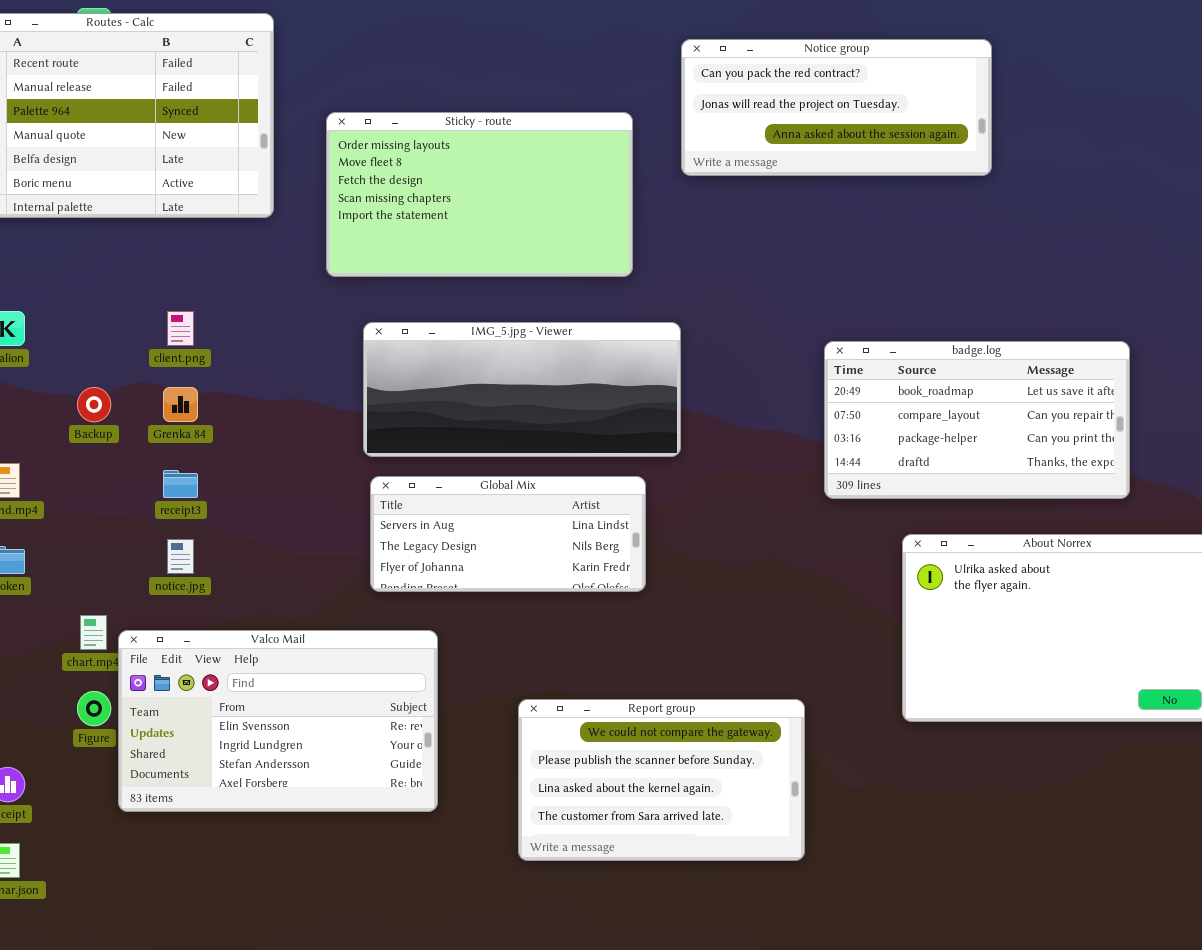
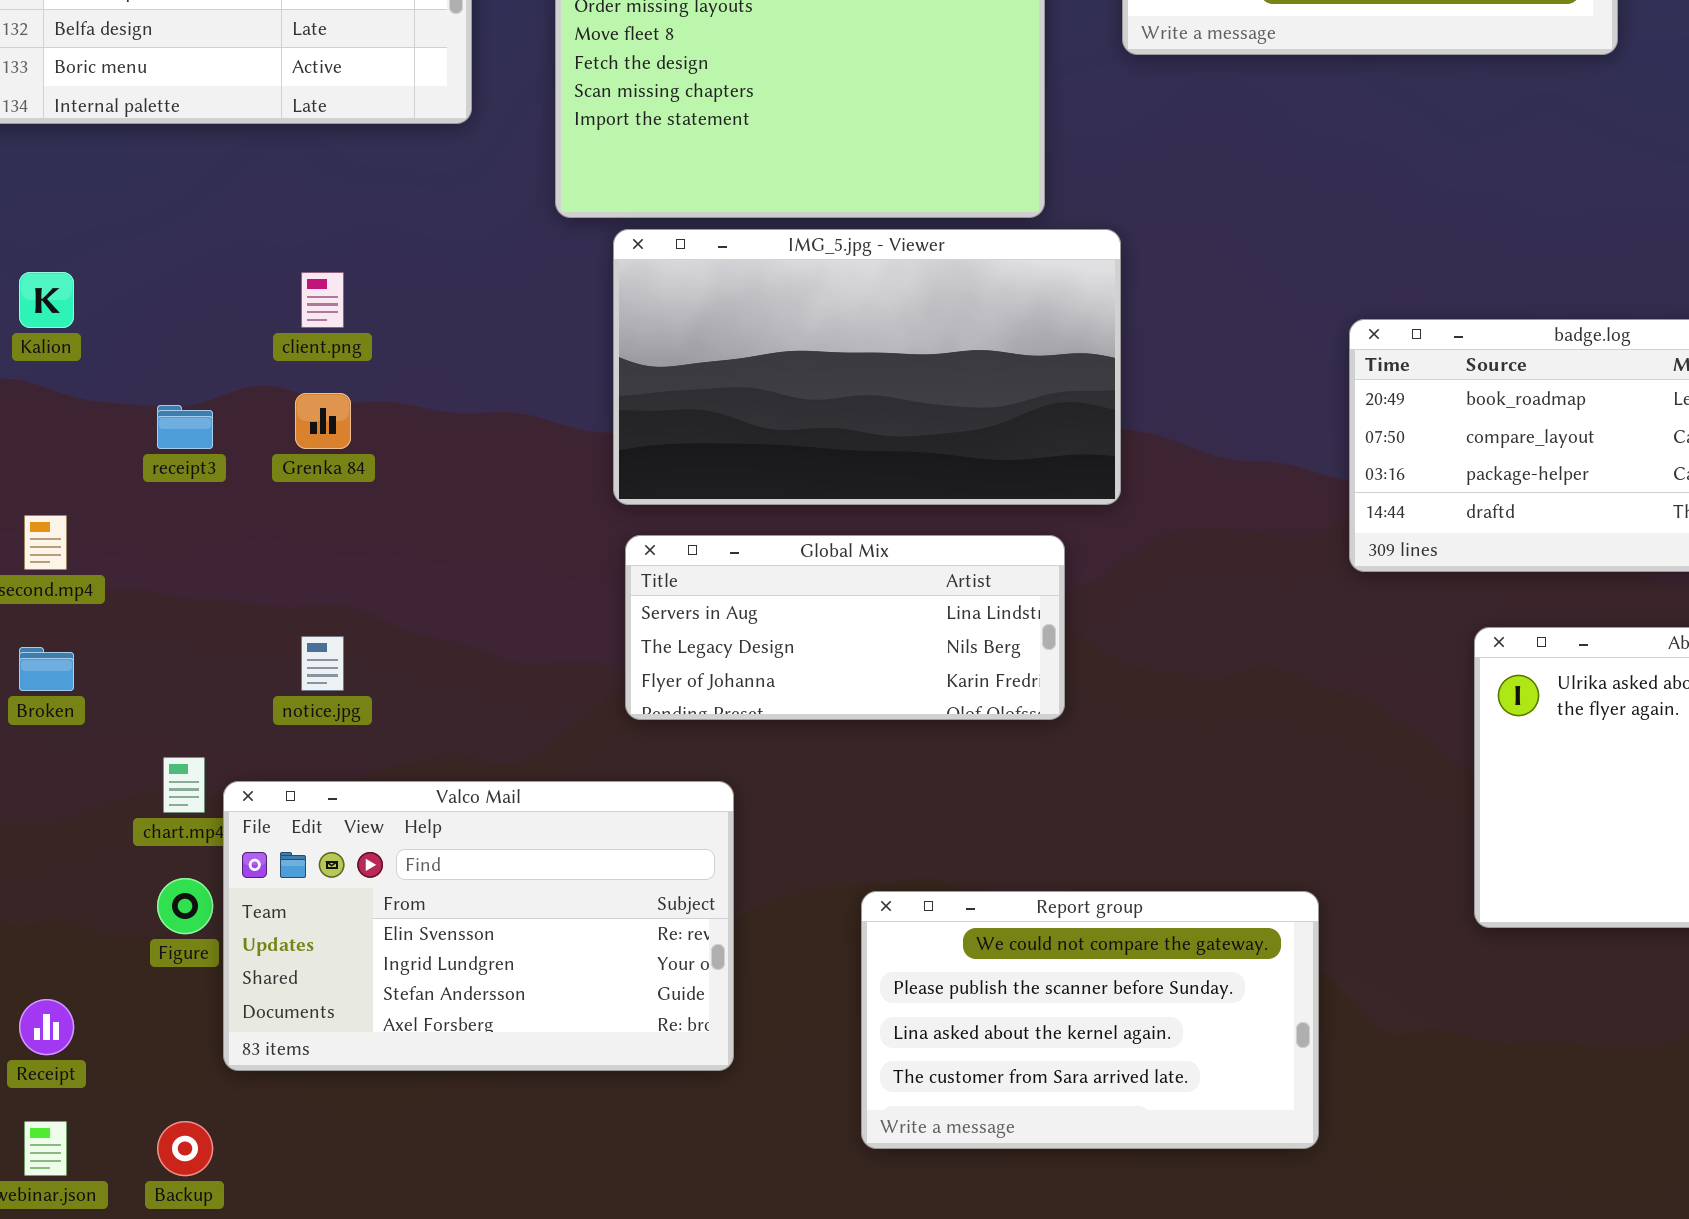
IMG_5.jpg - Viewer: [363,322,681,457] -> [613,229,1121,505], resized
Backup: [77,387,111,422] -> [157,1121,213,1176], moved
receipt3: [163,470,198,498] -> [157,405,213,449], moved

